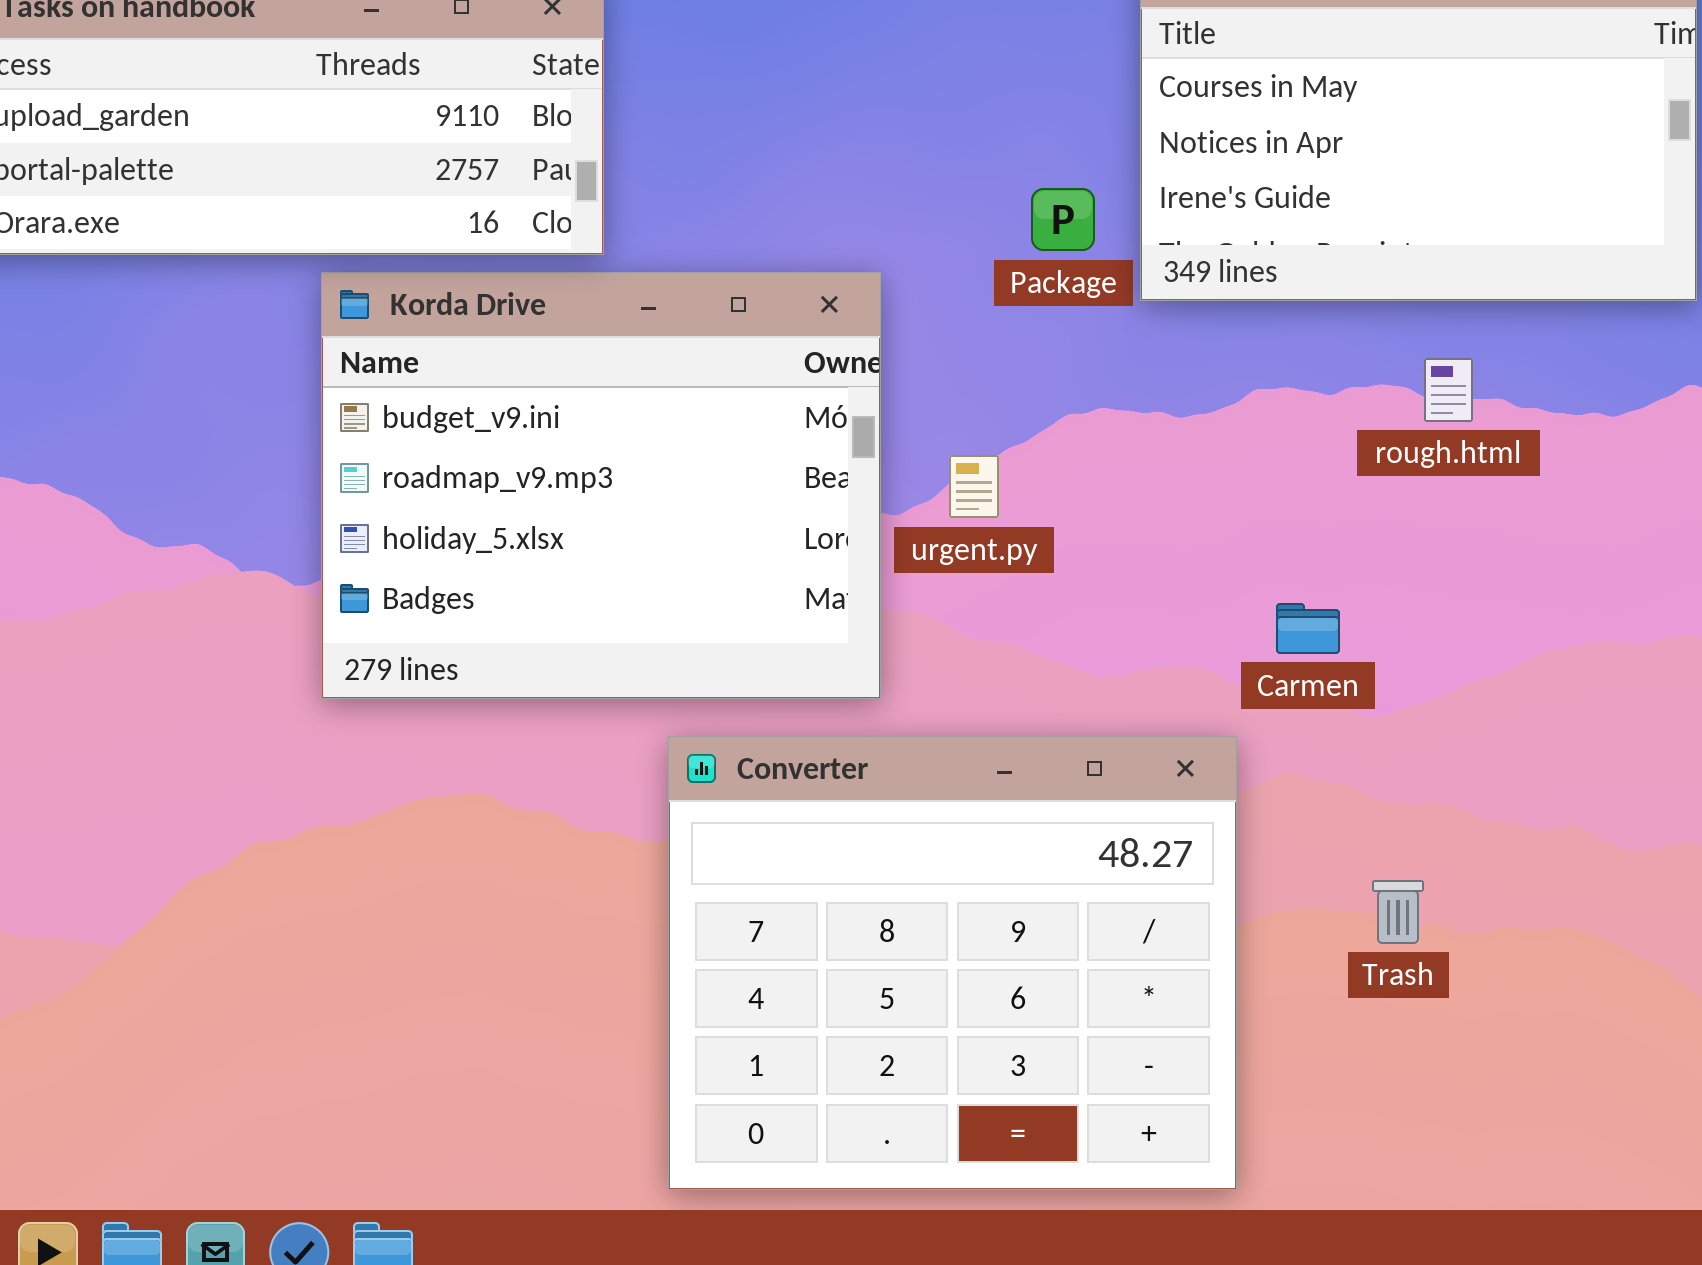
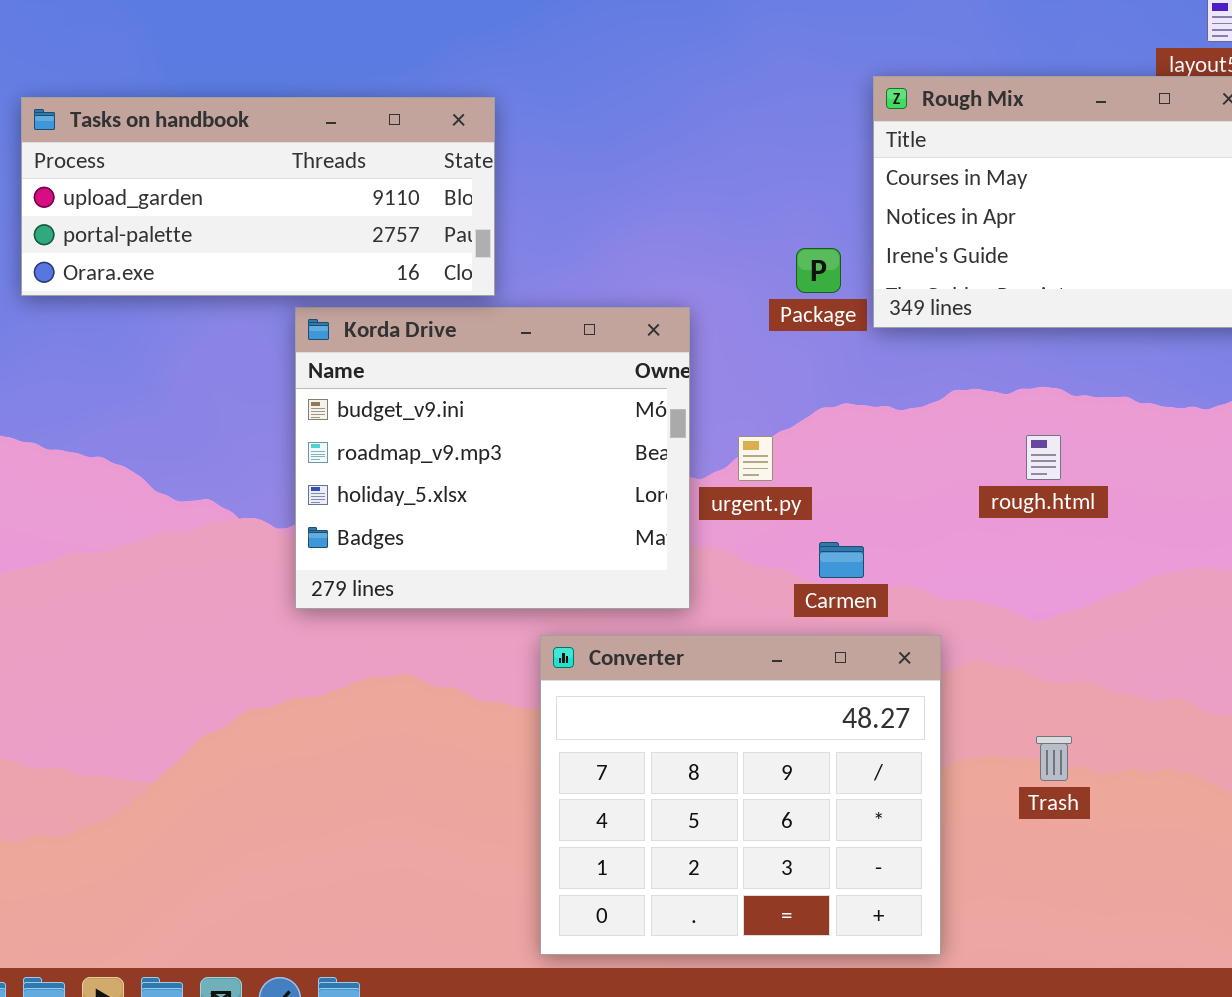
rough.html: [1424,358,1473,422] -> [1026,435,1061,480], moved
Carmen: [1276,603,1340,654] -> [819,542,864,578], moved

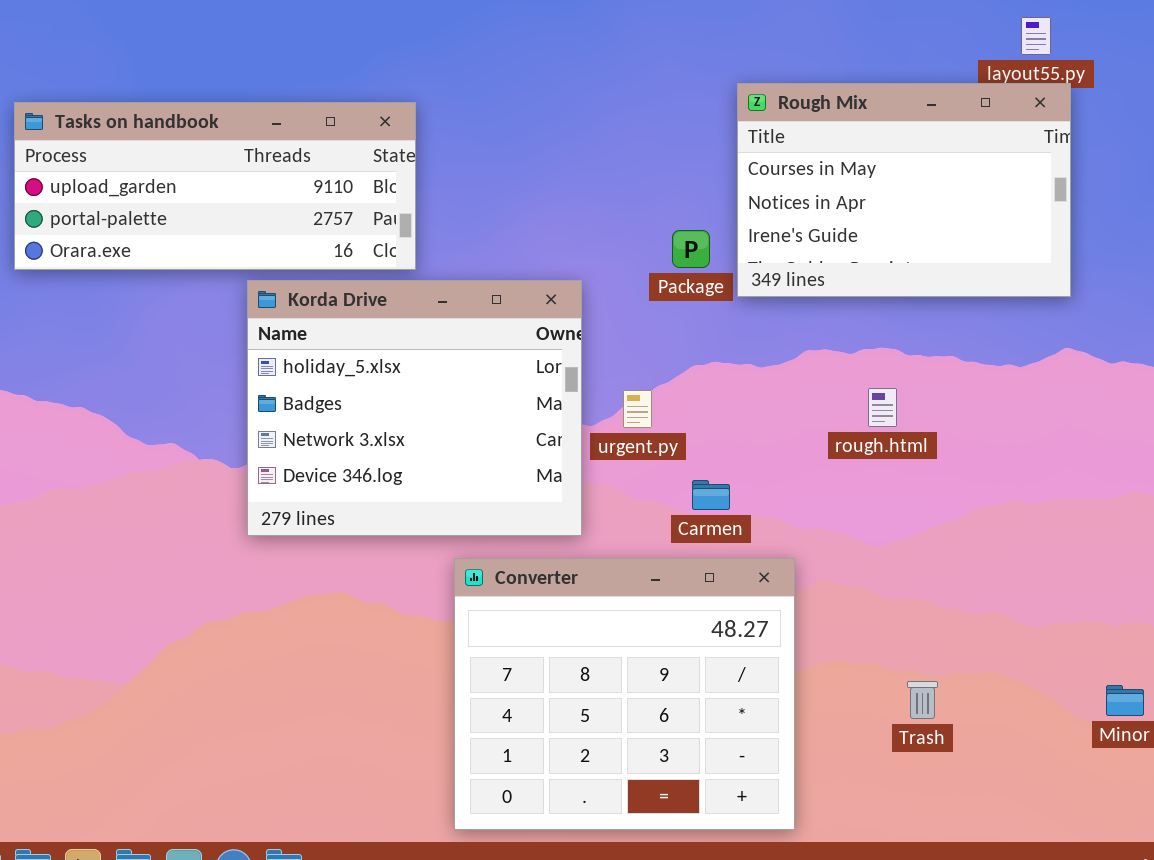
Korda Drive: [295,307,690,609] -> [247,280,582,536], scrolled down 2 rows
Trash: [1036,736,1072,781] -> [907,681,938,719], moved

